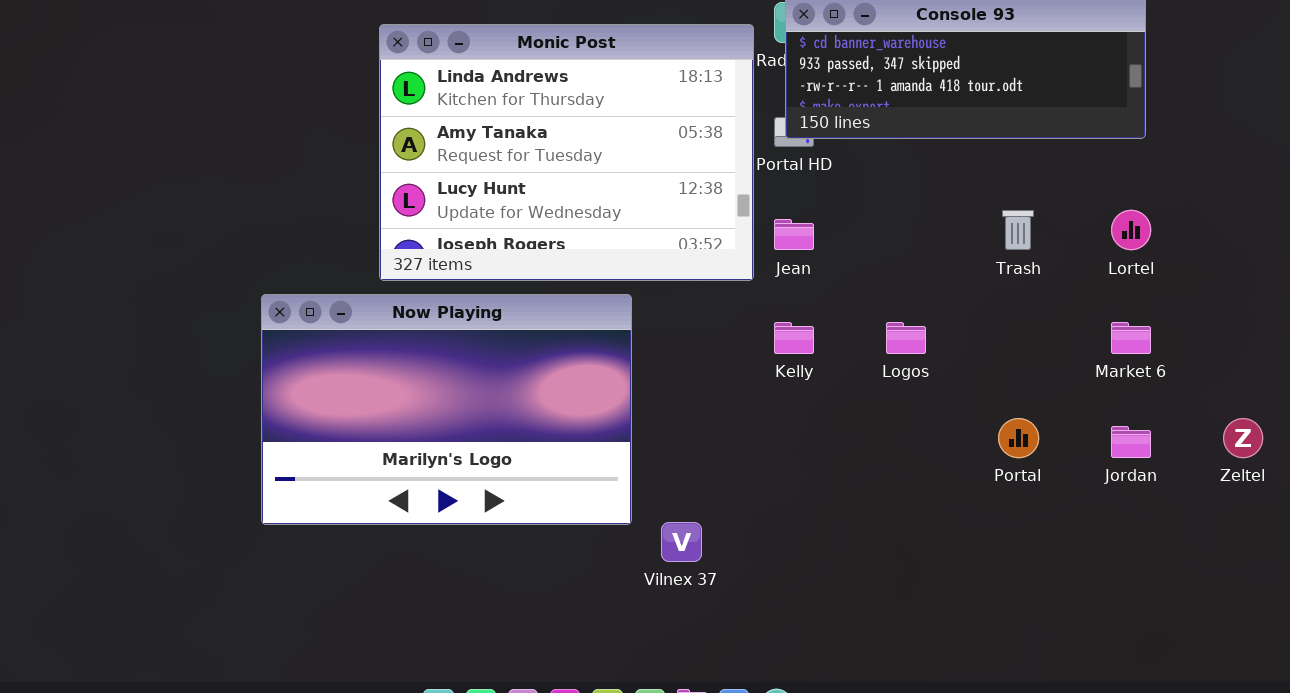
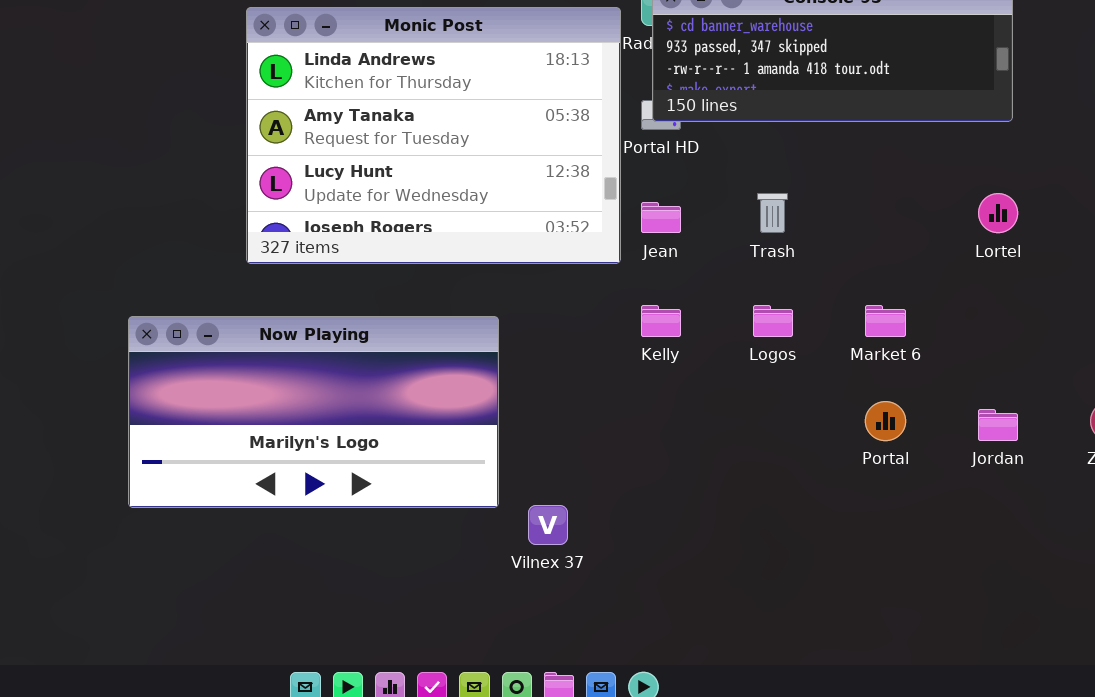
Trash: [1002,210,1034,250] -> [757,193,788,233], moved
Now Playing: [261,294,632,525] -> [128,316,499,508], resized
Market 6: [1111,322,1151,354] -> [865,305,906,337], moved

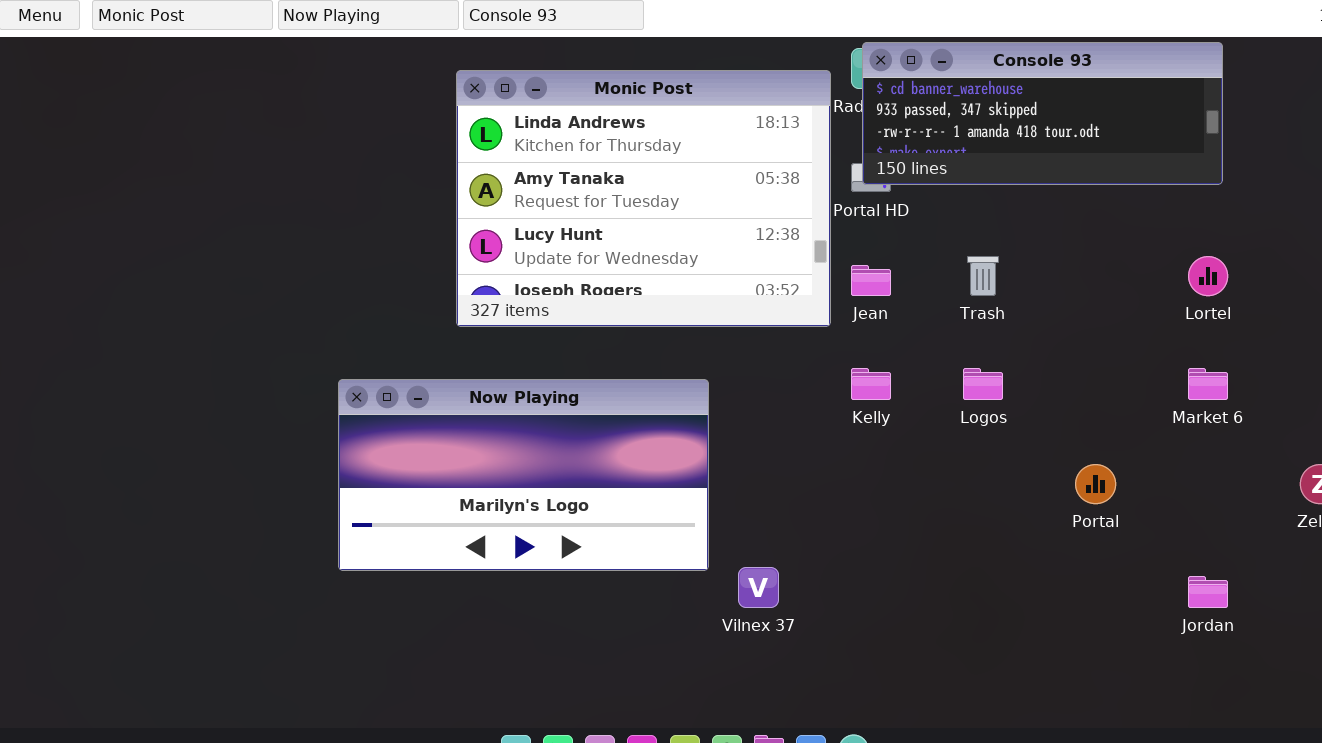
Market 6: [865,305,906,337] -> [1188,368,1228,400], moved
Jordan: [978,409,1018,441] -> [1188,576,1228,608], moved

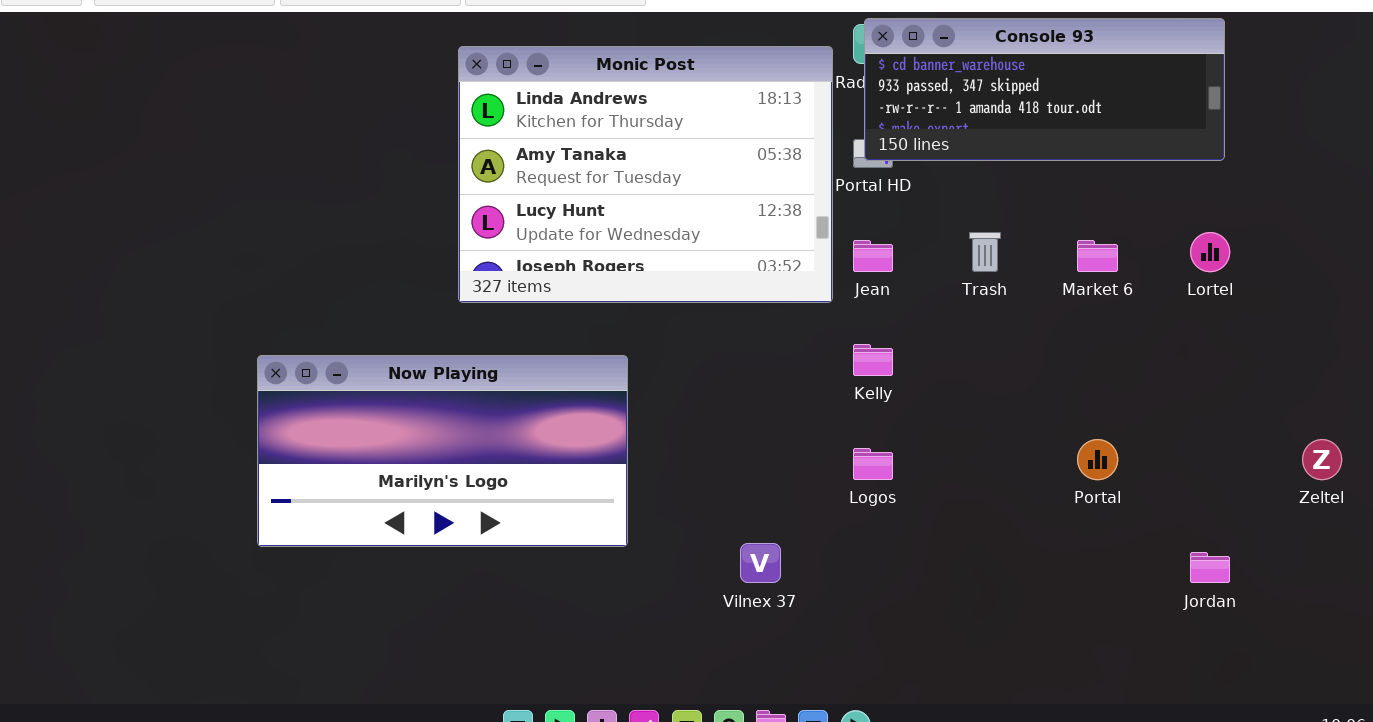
Logos: [963,368,1003,400] -> [853,448,893,480], moved
Market 6: [1188,368,1228,400] -> [1077,240,1118,272], moved
Now Playing: [338,379,709,571] -> [257,355,628,547], moved

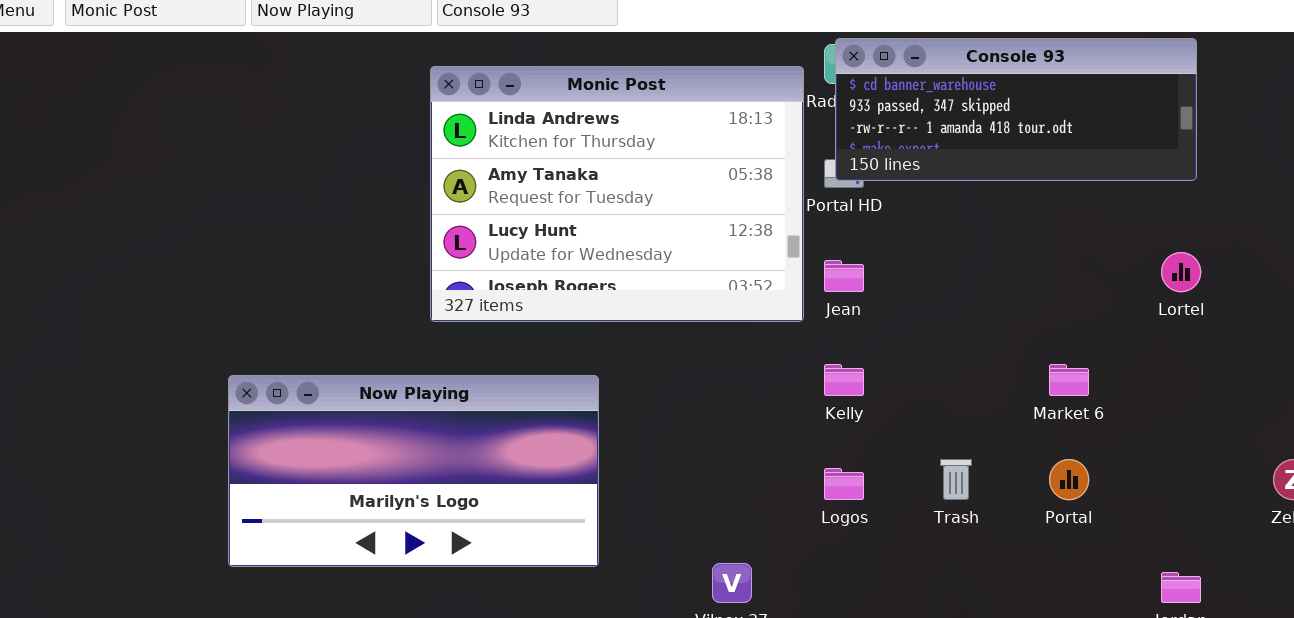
Trash: [969,232,1001,272] -> [940,459,972,500], moved
Market 6: [1077,240,1118,272] -> [1049,364,1089,396], moved

